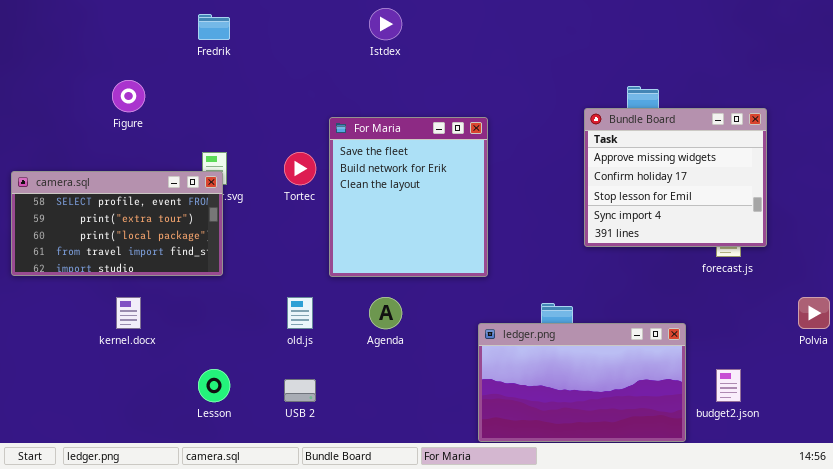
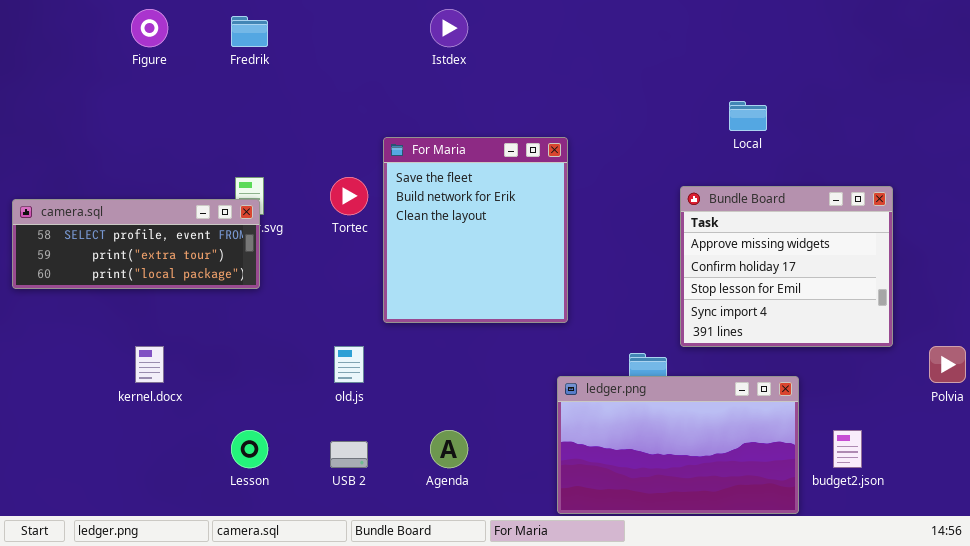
Figure: [112,80,145,112] -> [131,9,168,47], moved
Bundle Board: [584,108,767,247] -> [680,186,893,347], moved
camera.sql: [11,171,223,276] -> [12,199,260,289], resized
Agenda: [369,297,402,329] -> [430,430,468,468], moved

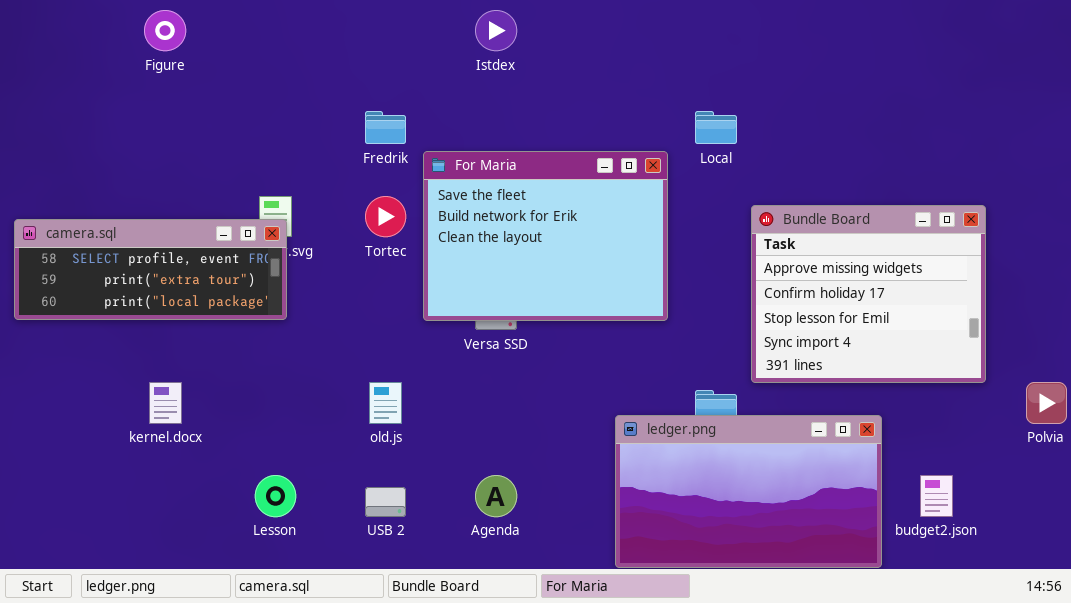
Fredrik: [231,16,268,47] -> [365,111,406,144], moved
Local: [729,101,767,131] -> [695,111,737,144], moved
For Maria: [383,137,568,323] -> [423,151,668,321], resized

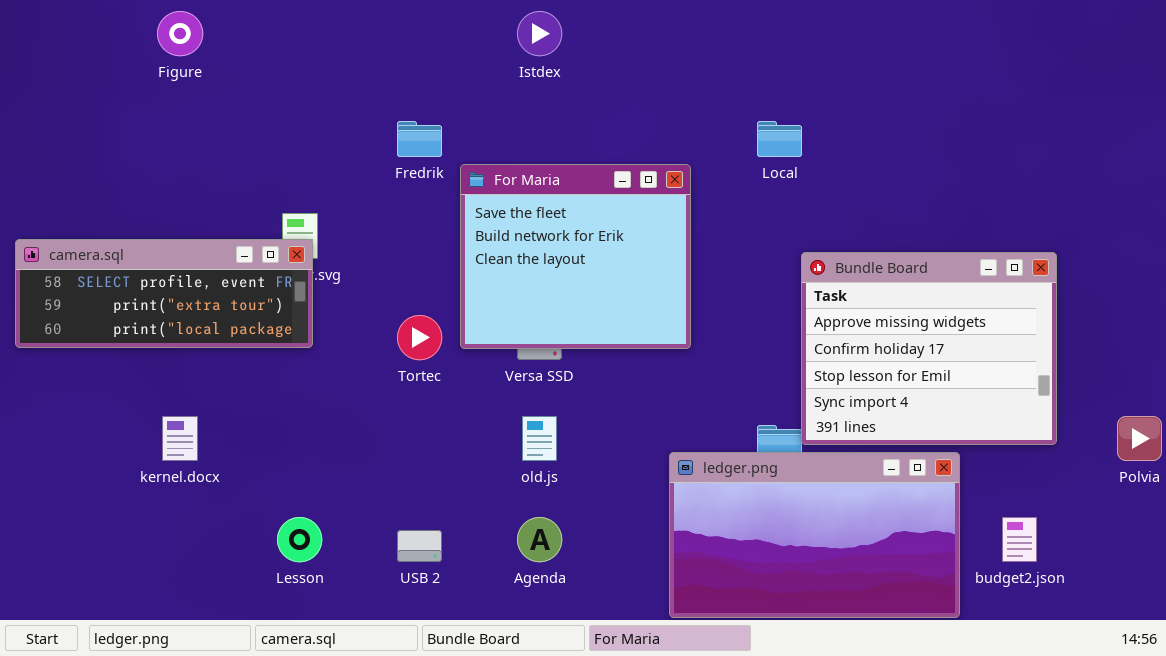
For Maria: [423,151,668,321] -> [460,164,691,349], resized
Tortec: [365,196,406,237] -> [397,315,442,360], moved
Bundle Board: [751,205,986,383] -> [801,252,1057,445], moved
old.js: [369,382,402,424] -> [522,416,557,461], moved

